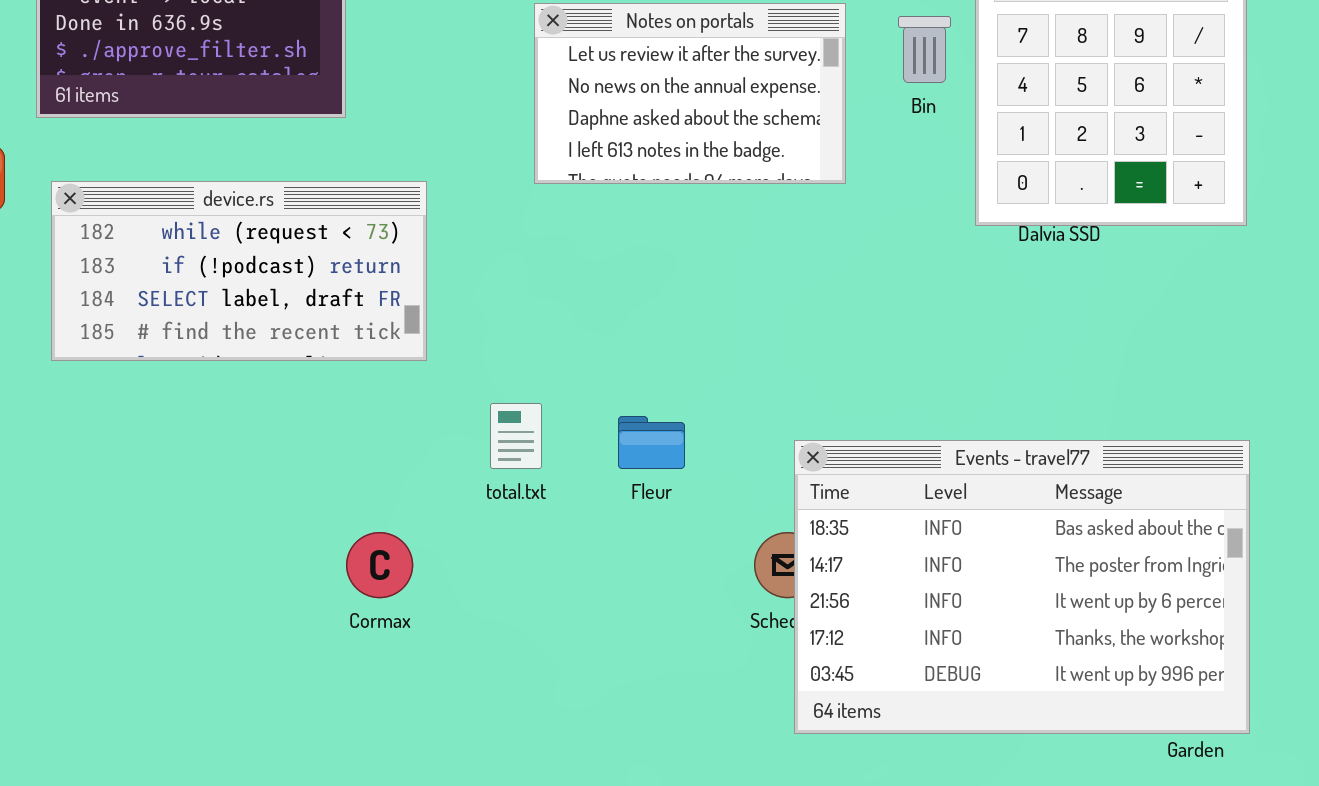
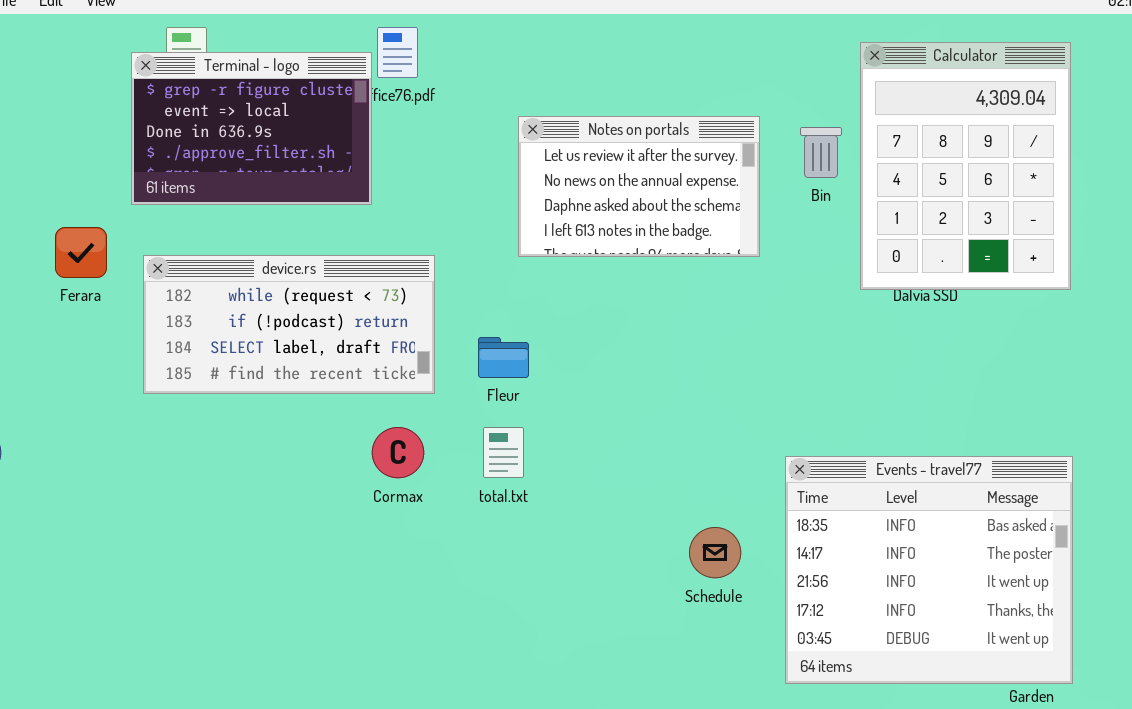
Fleur: [618,416,685,469] -> [478,337,529,378], moved
Events - travel77: [794,440,1250,734] -> [785,456,1073,684], resized
Cormax: [346,532,413,598] -> [372,427,424,478], moved

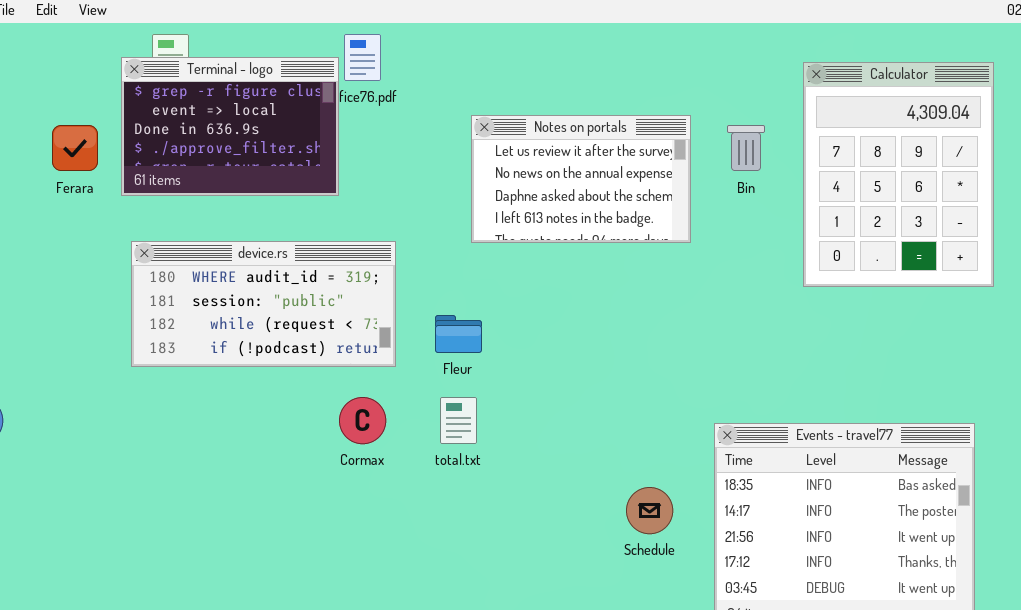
Calculator: [860,42,1071,290] -> [803,62,994,287], moved
Ferara: [55,227,107,278] -> [52,125,98,171], moved
device.rs: [143,255,435,394] -> [131,241,396,367], scrolled up 2 rows

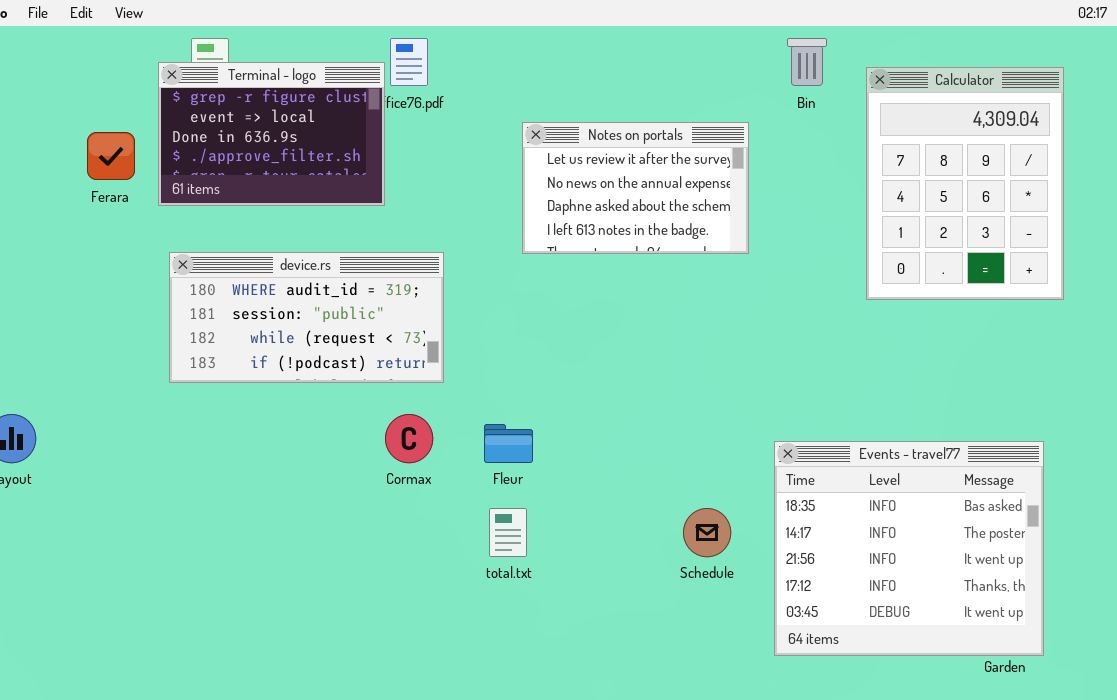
Bin: [727,125,765,171] -> [787,38,827,86], moved
Fleur: [435,315,482,353] -> [484,424,533,463], moved
total.txt: [440,397,477,444] -> [489,508,527,557], moved

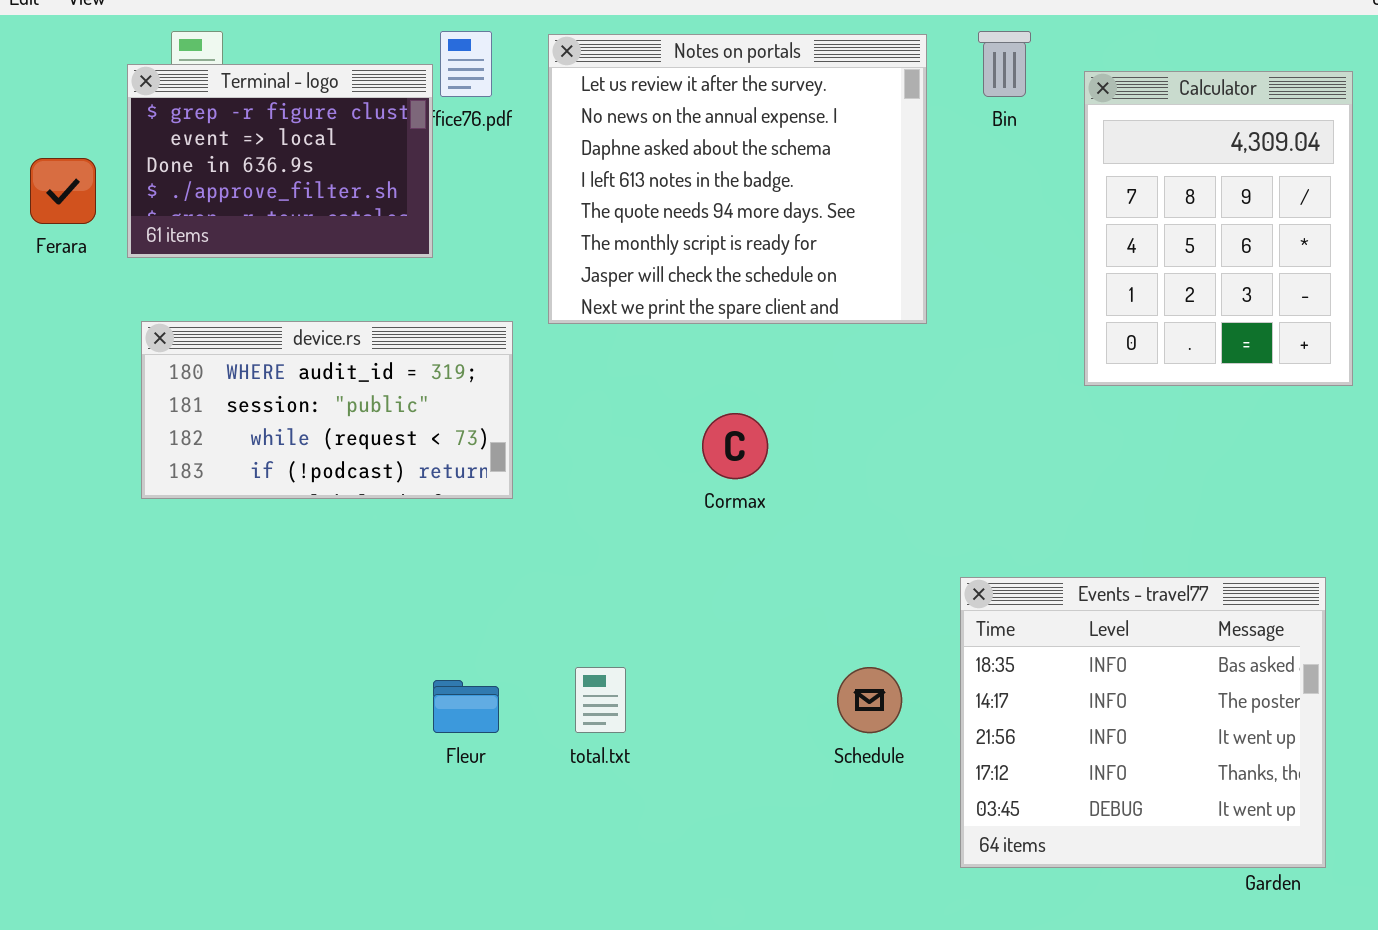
Notes on portals: [522,122,749,254] -> [548,34,927,324], resized
Cormax: [385,414,433,463] -> [702,413,768,479], moved
Fleur: [484,424,533,463] -> [433,680,499,733], moved

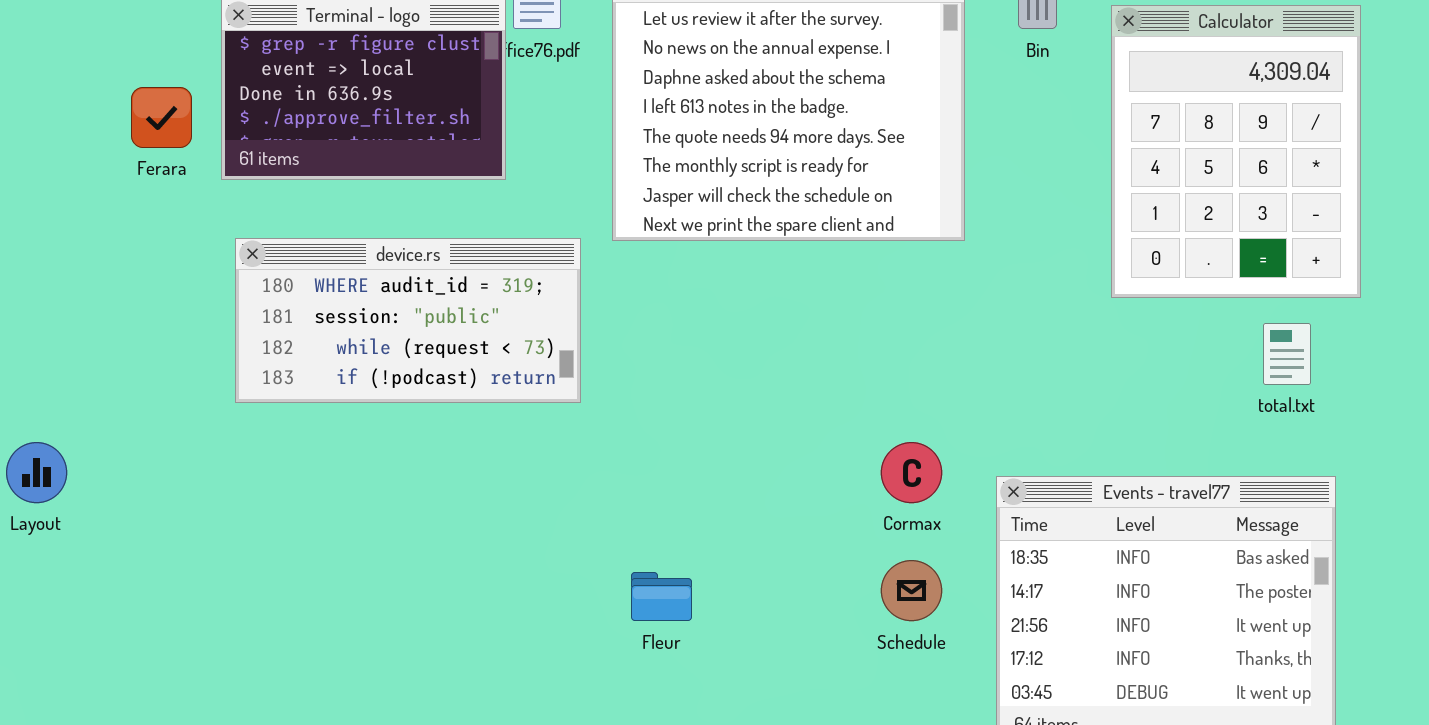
Cormax: [702,413,768,479] -> [881,442,942,503], moved
total.txt: [575,667,626,733] -> [1263,323,1311,385], moved
Fleur: [433,680,499,733] -> [631,572,692,621], moved

